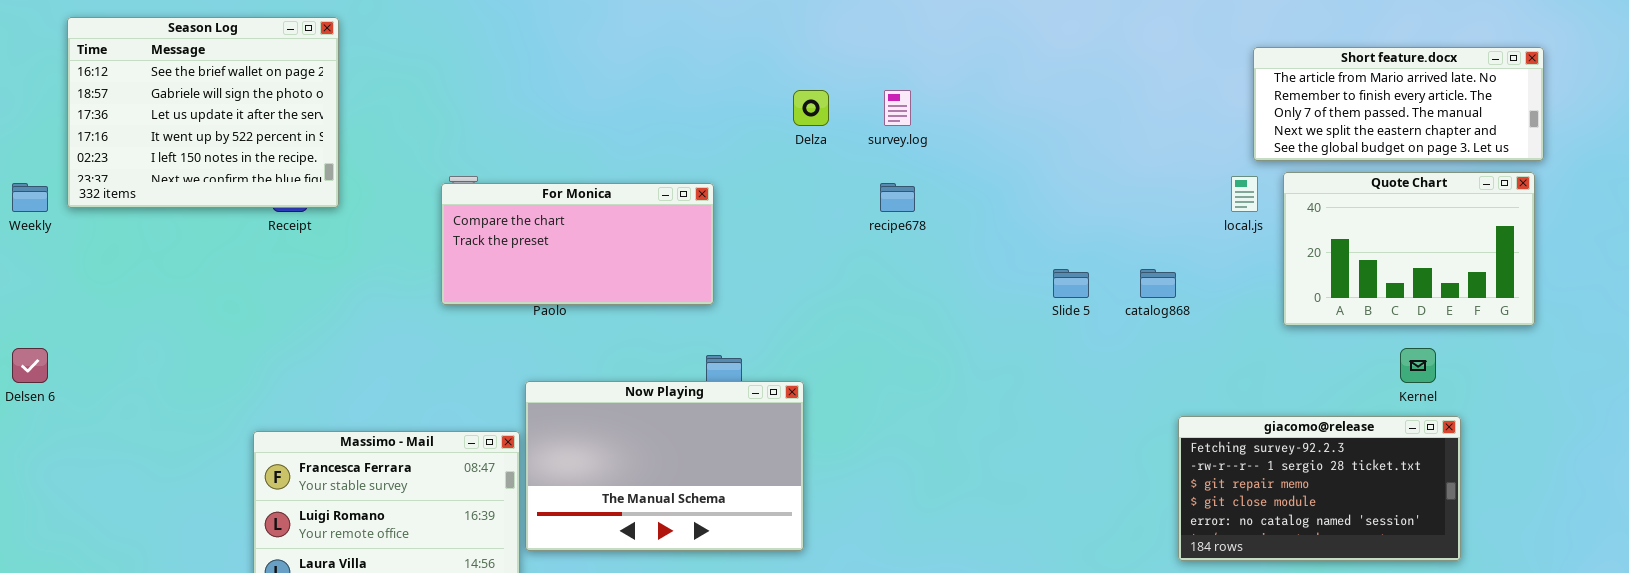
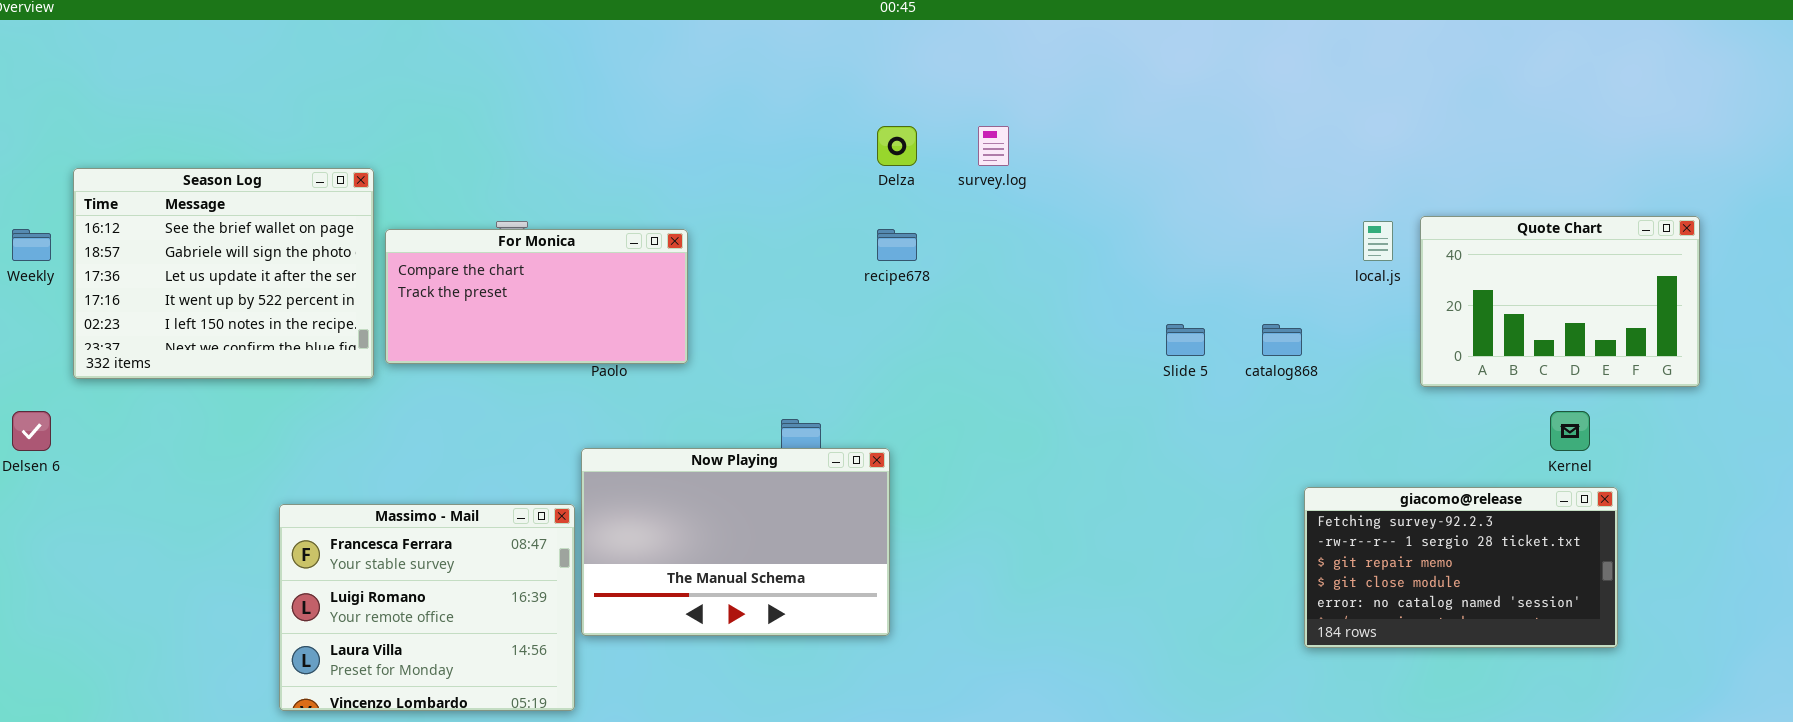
Season Log: [67,17,339,208] -> [73,168,374,379], moved
Short feature.docx: [1253,47,1544,161] -> none, closed
For Monica: [441,183,714,305] -> [385,229,688,364], moved
recipe678: [880,183,915,212] -> [877,229,917,261], moved

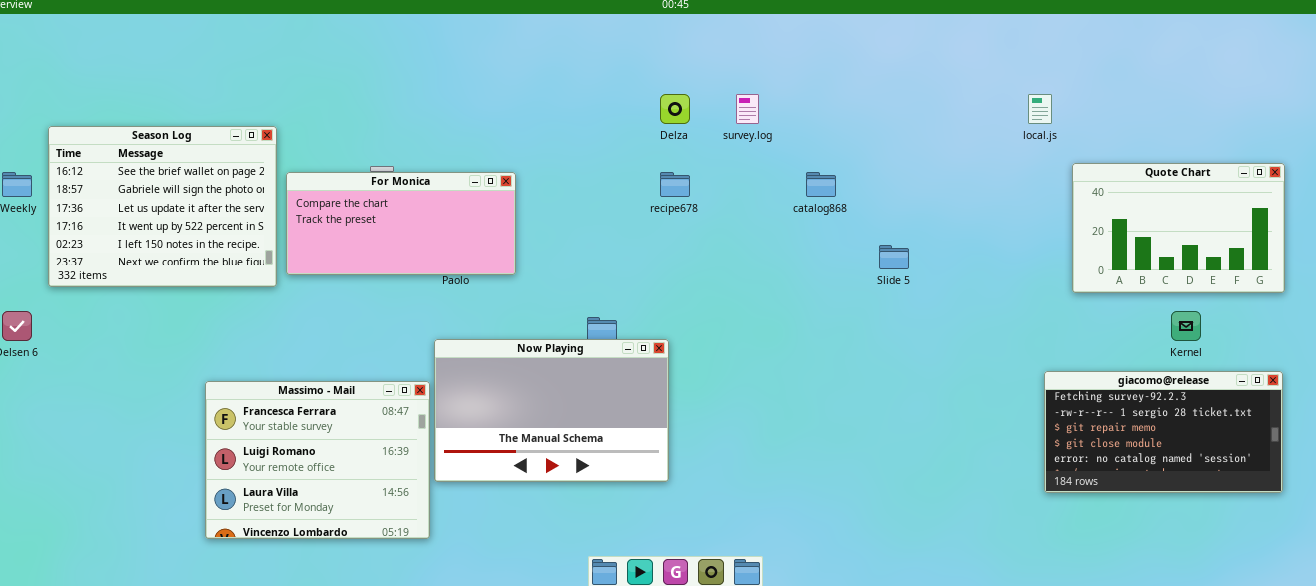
local.js: [1363,221,1393,261] -> [1028,94,1052,124], moved
catalog868: [1262,324,1302,356] -> [806,172,836,197], moved
giacomo@release: [1304,487,1618,648] -> [1044,371,1283,493], moved

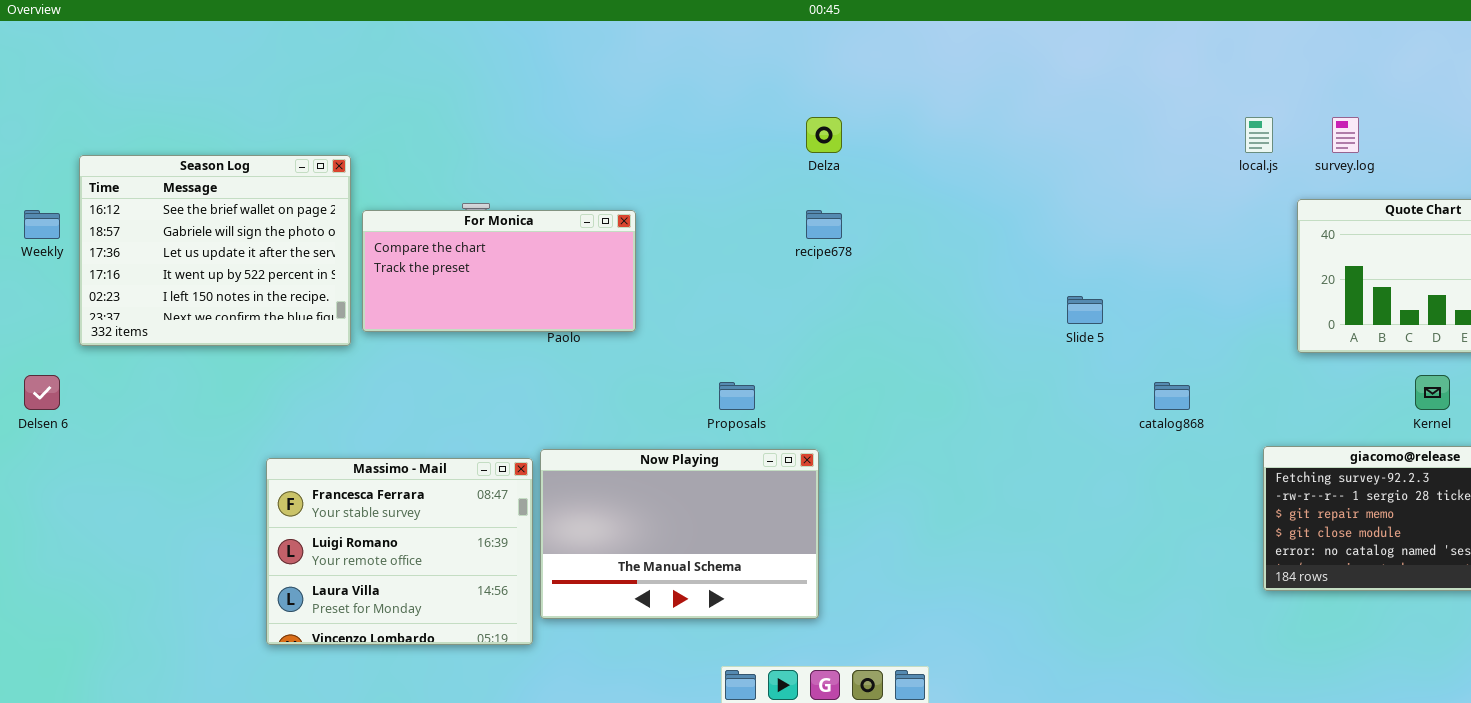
survey.log: [736,94,759,124] -> [1332,117,1359,153], moved
catalog868: [806,172,836,197] -> [1154,382,1190,410], moved
Now Playing: [434,339,669,482] -> [540,449,819,619], moved

